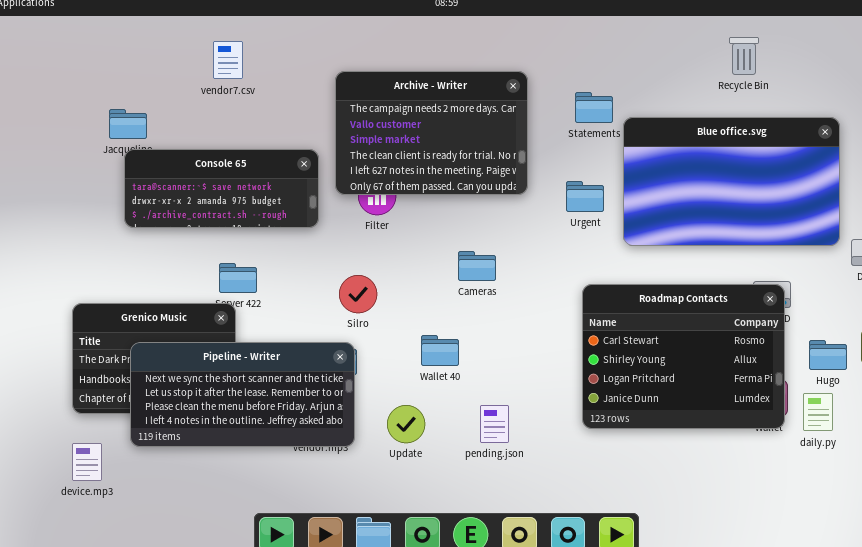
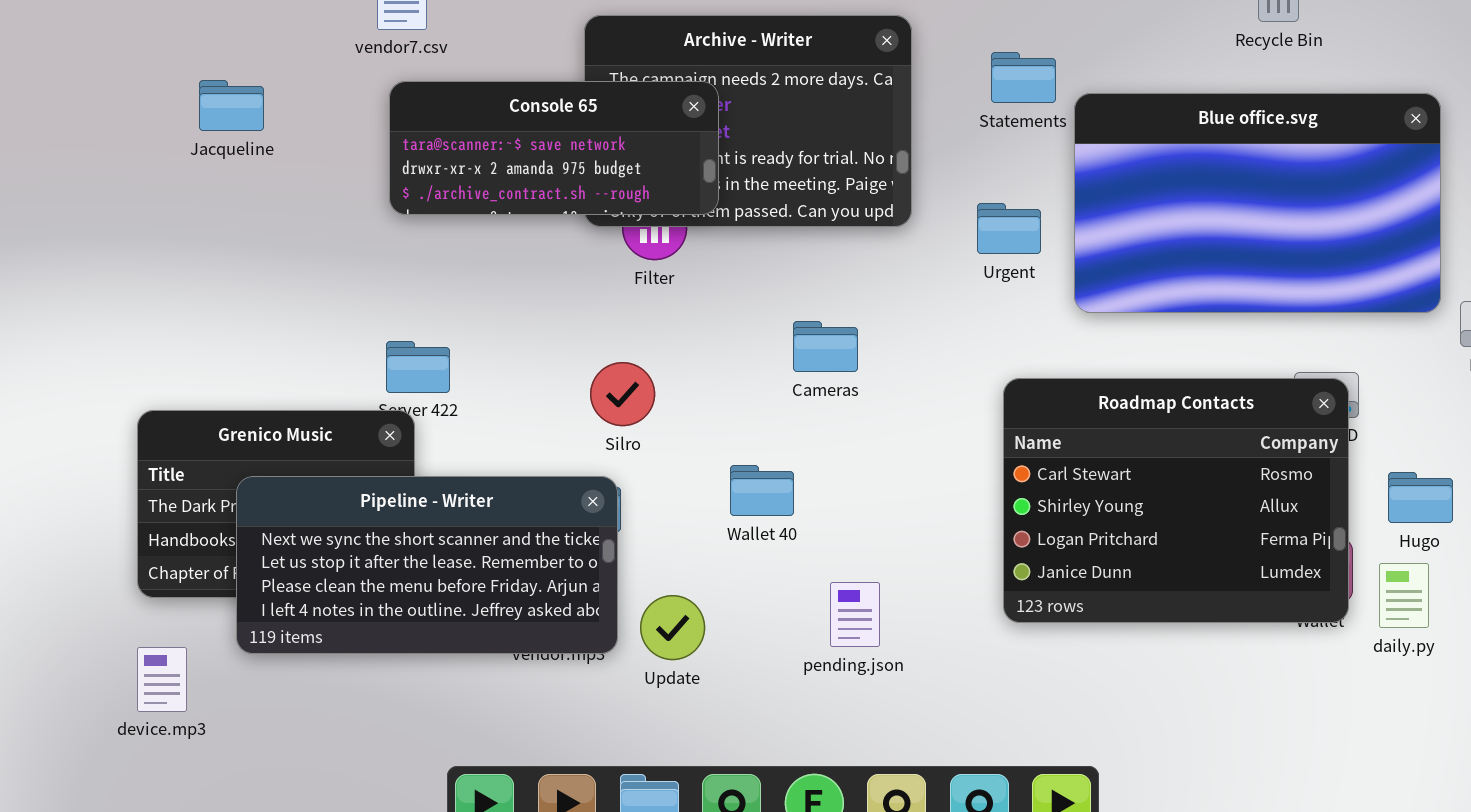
Console 65: [124,149,319,228] -> [389,81,719,215], moved
Update: [387,405,425,443] -> [640,595,705,660], moved

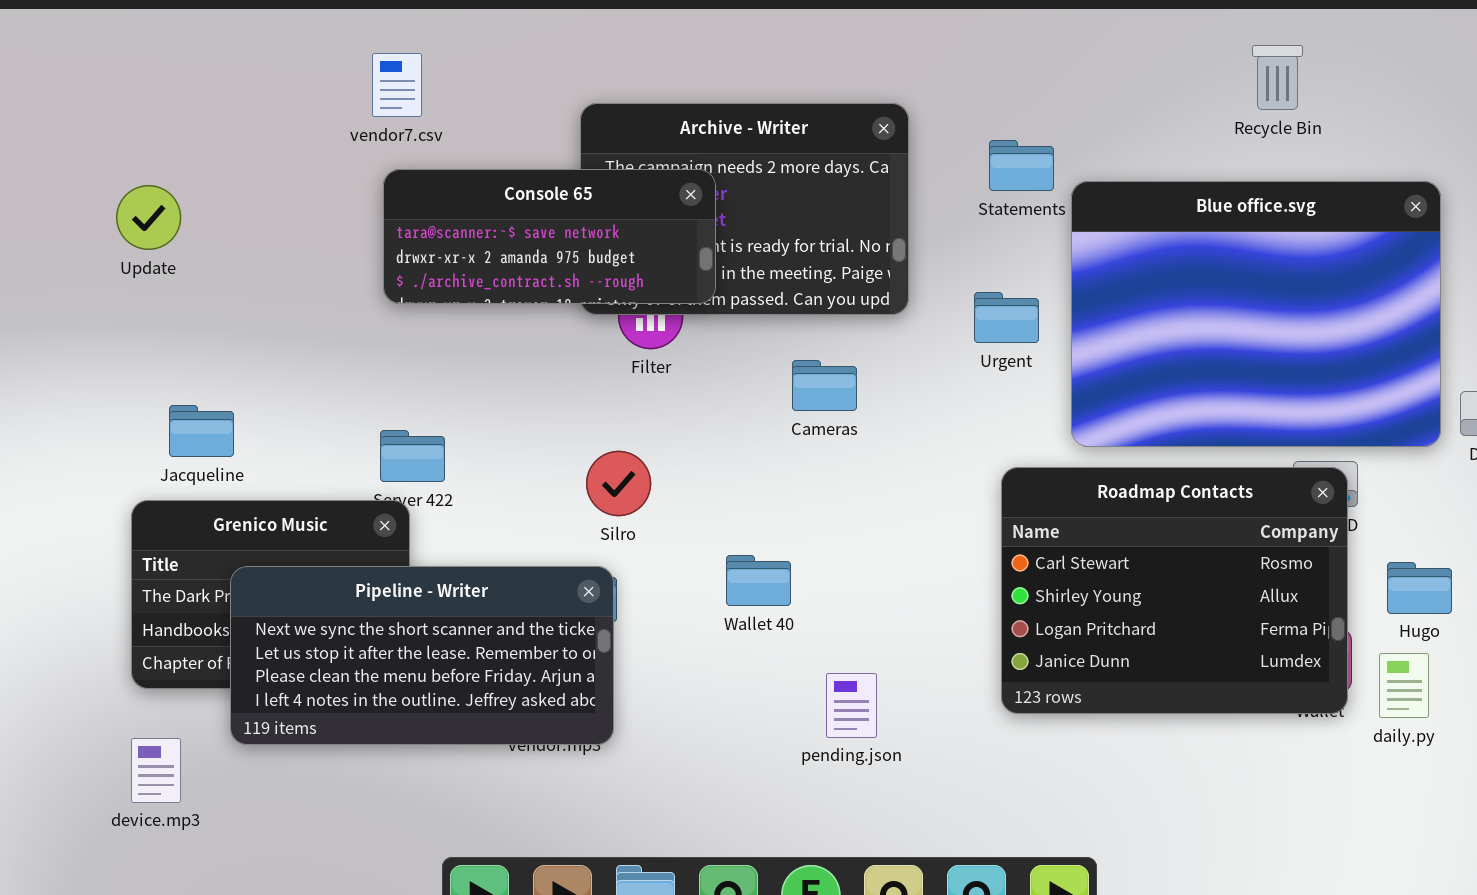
Jacqueline: [199,80,264,131] -> [169,405,234,457], moved
Blue office.svg: [1074,93,1441,313] -> [1071,181,1441,447], resized
Cameras: [793,321,858,372] -> [792,360,857,411], moved
Update: [640,595,705,660] -> [116,185,181,250], moved

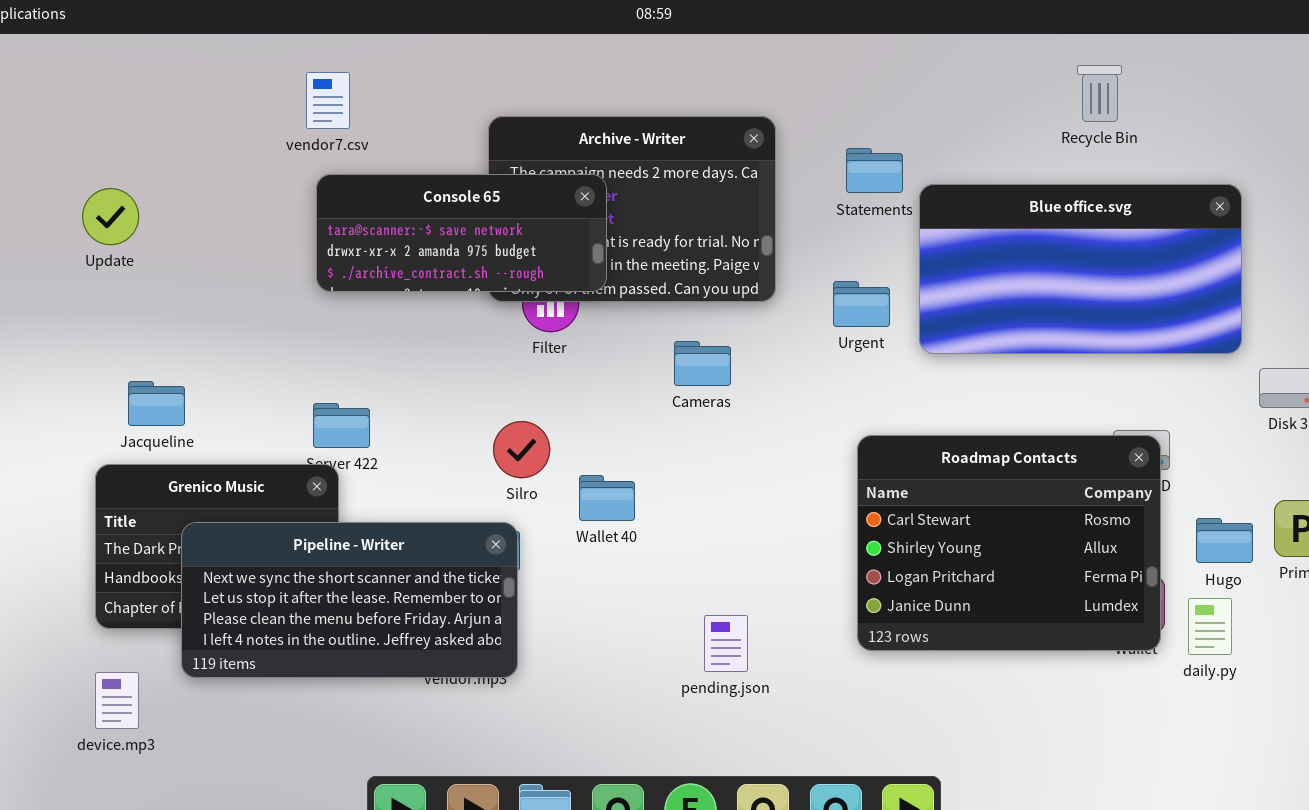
Blue office.svg: [1071,181,1441,447] -> [919,184,1242,354], resized
Wallet 40: [726,555,791,606] -> [579,475,635,521], moved

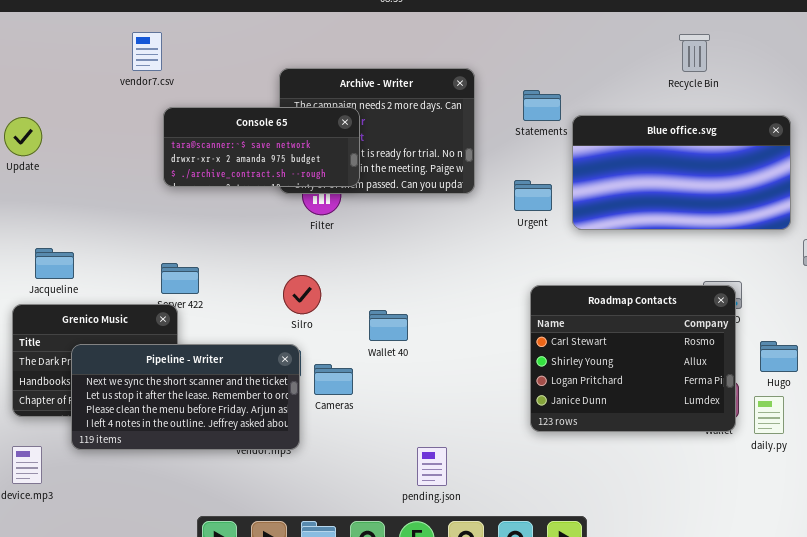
vendor7.csv: [306,72,350,129] -> [132,32,162,71], moved
Cameras: [674,341,731,386] -> [314,364,353,395], moved
Wallet 40: [579,475,635,521] -> [369,310,408,341], moved
pending.json: [704,615,748,672] -> [417,447,447,486], moved

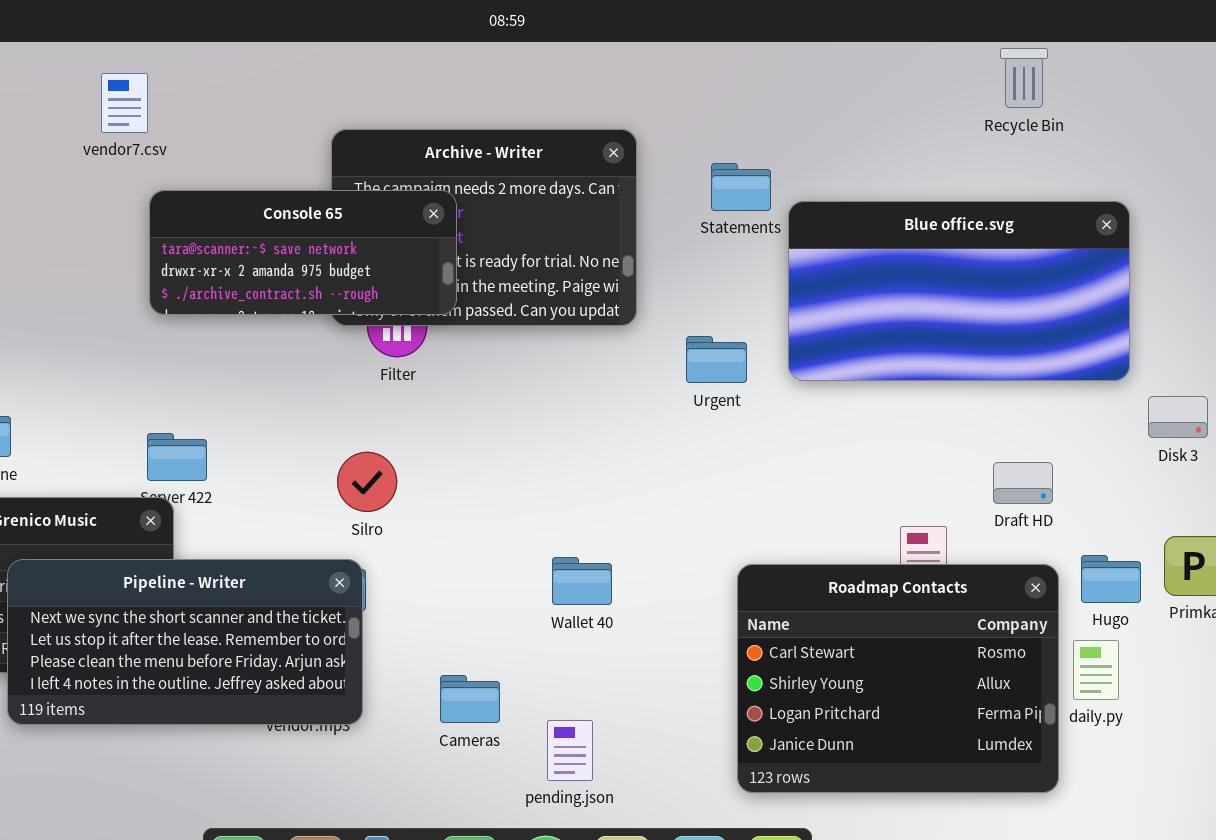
Recycle Bin: [679,34,710,72] -> [1000,48,1048,108], moved
Urgent: [514,180,552,211] -> [686,336,747,383], moved
Roadmap Contacts: [530,285,736,432] -> [737,564,1059,793], moved
Wallet 40: [369,310,408,341] -> [552,557,612,605], moved
Cameras: [314,364,353,395] -> [440,675,500,723], moved

